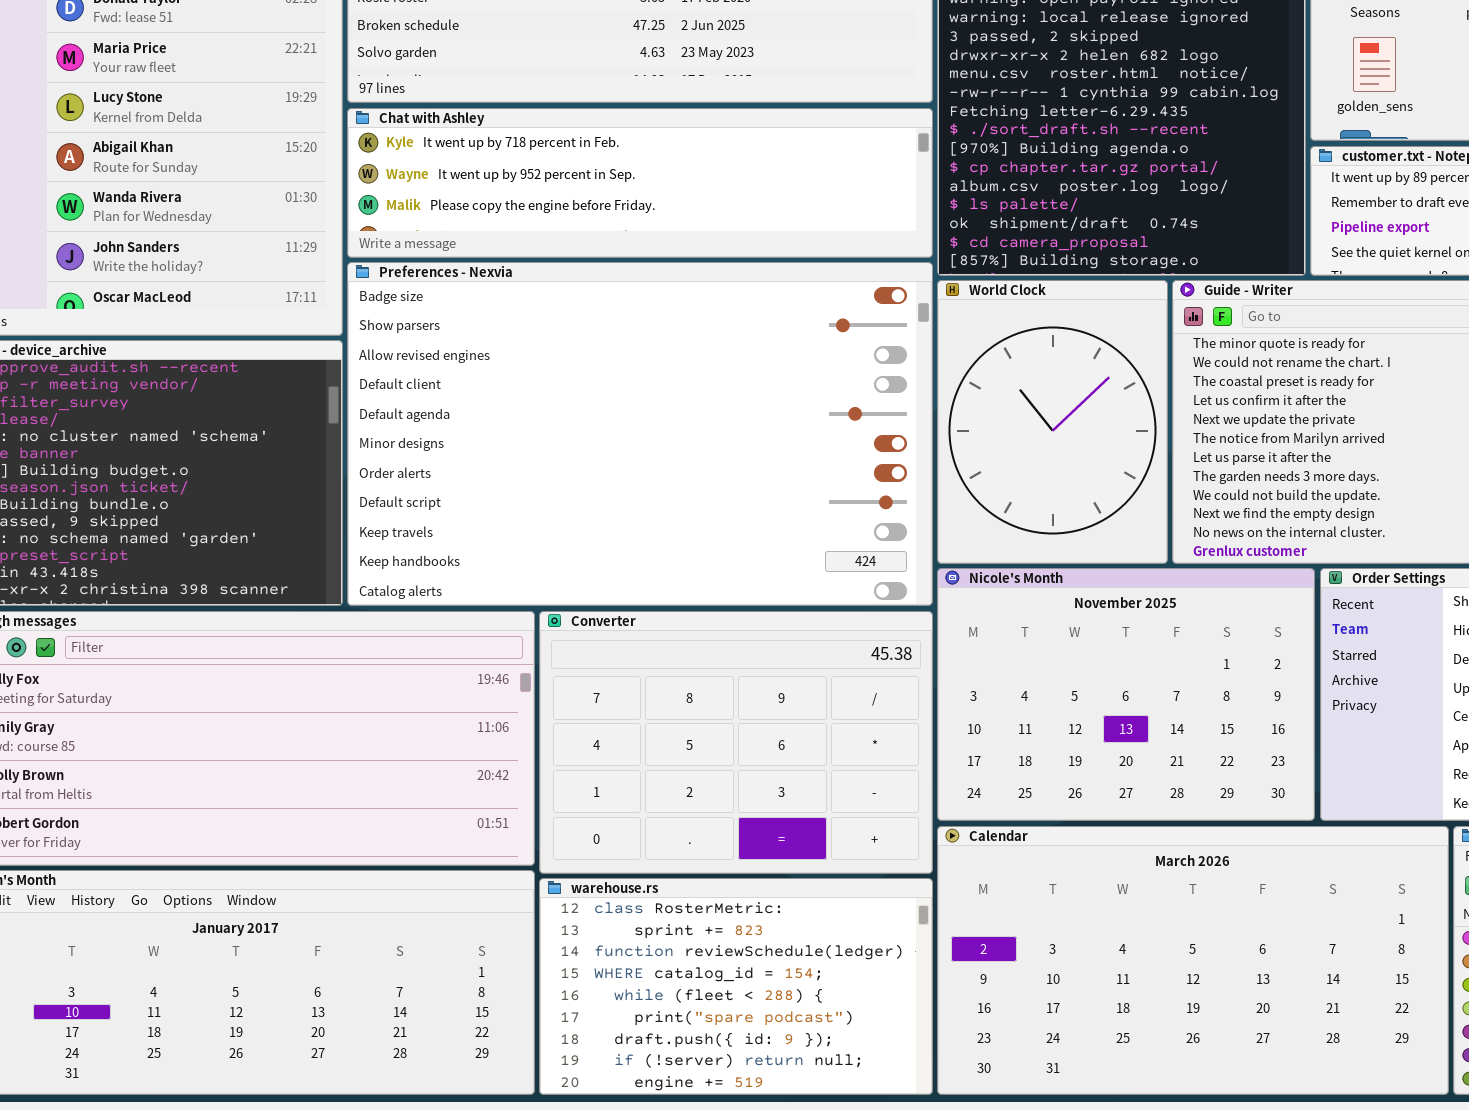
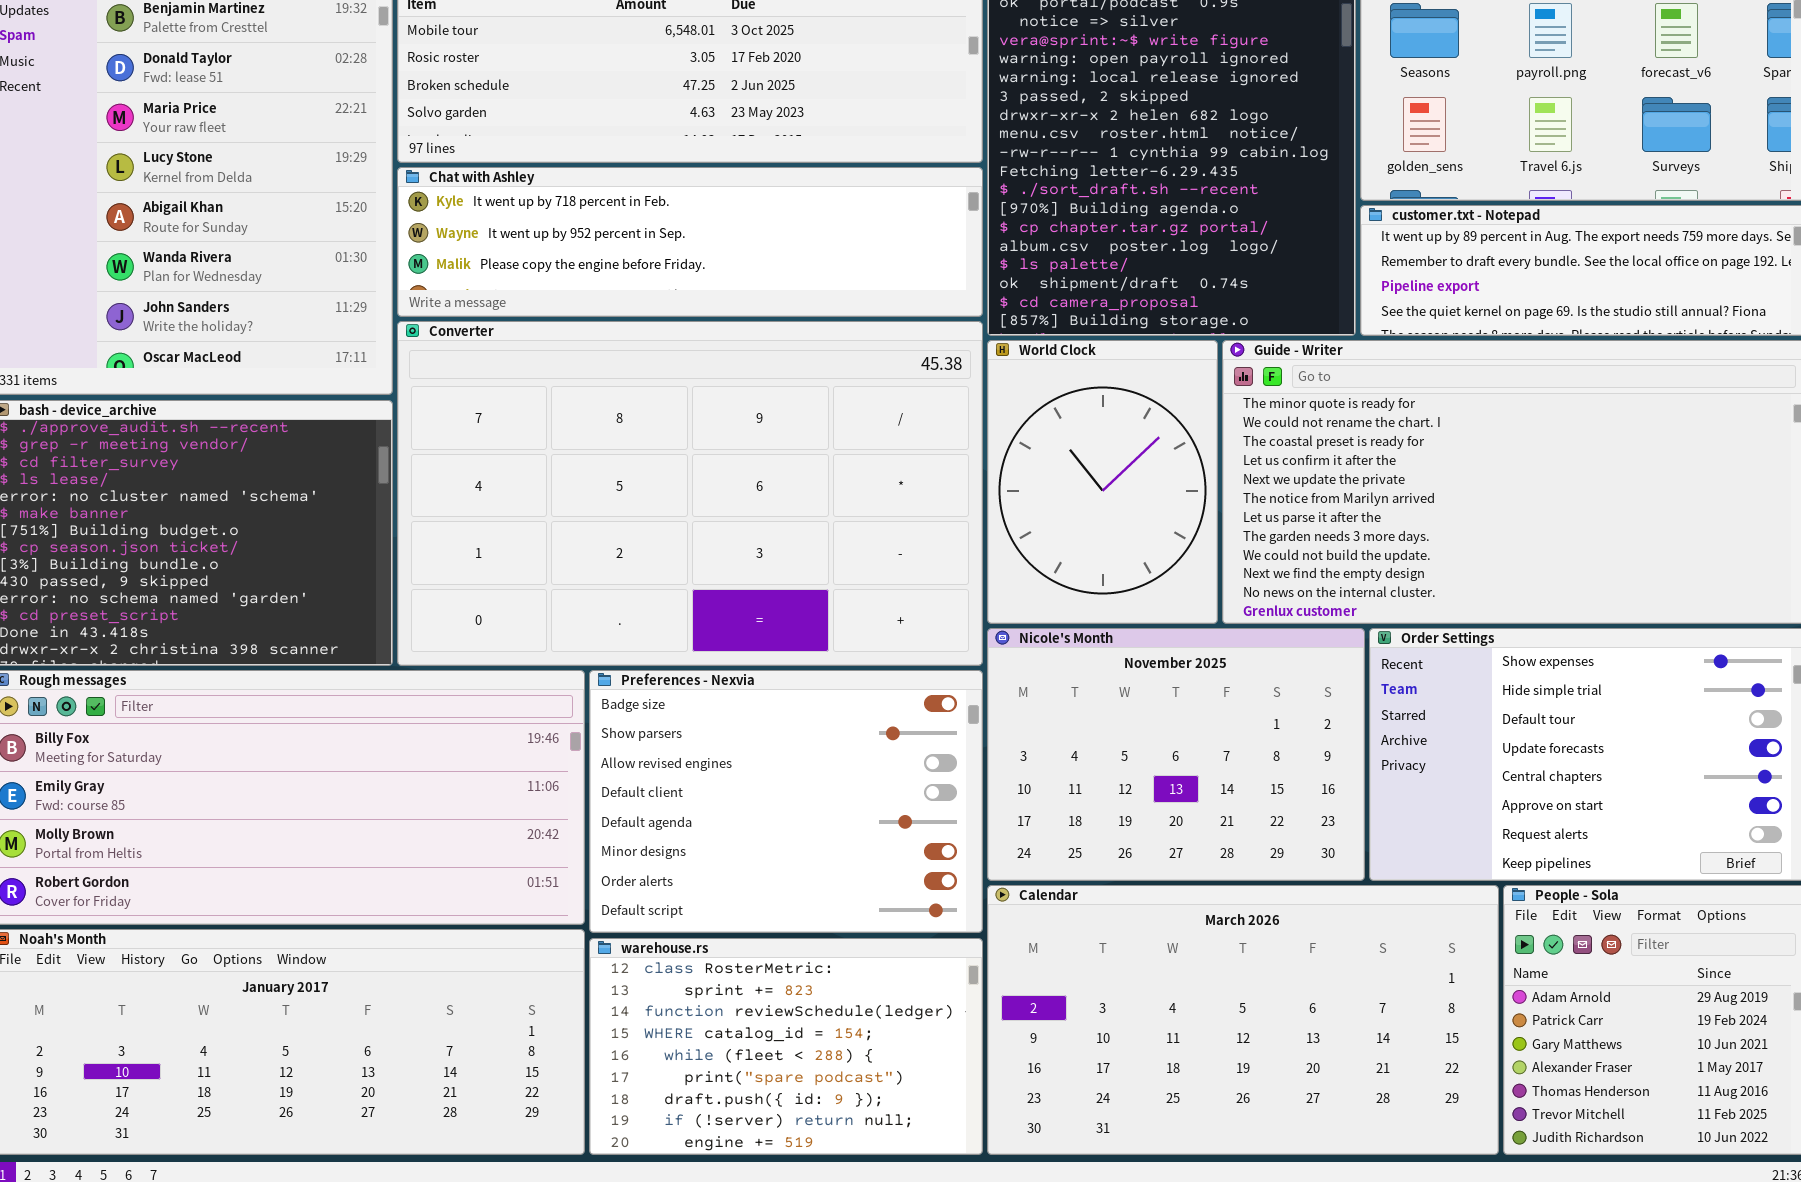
Preferences - Nexvia: [347,262,933,606] -> [589,670,983,933], moved, resized
Converter: [539,611,933,874] -> [397,321,983,666], moved, resized

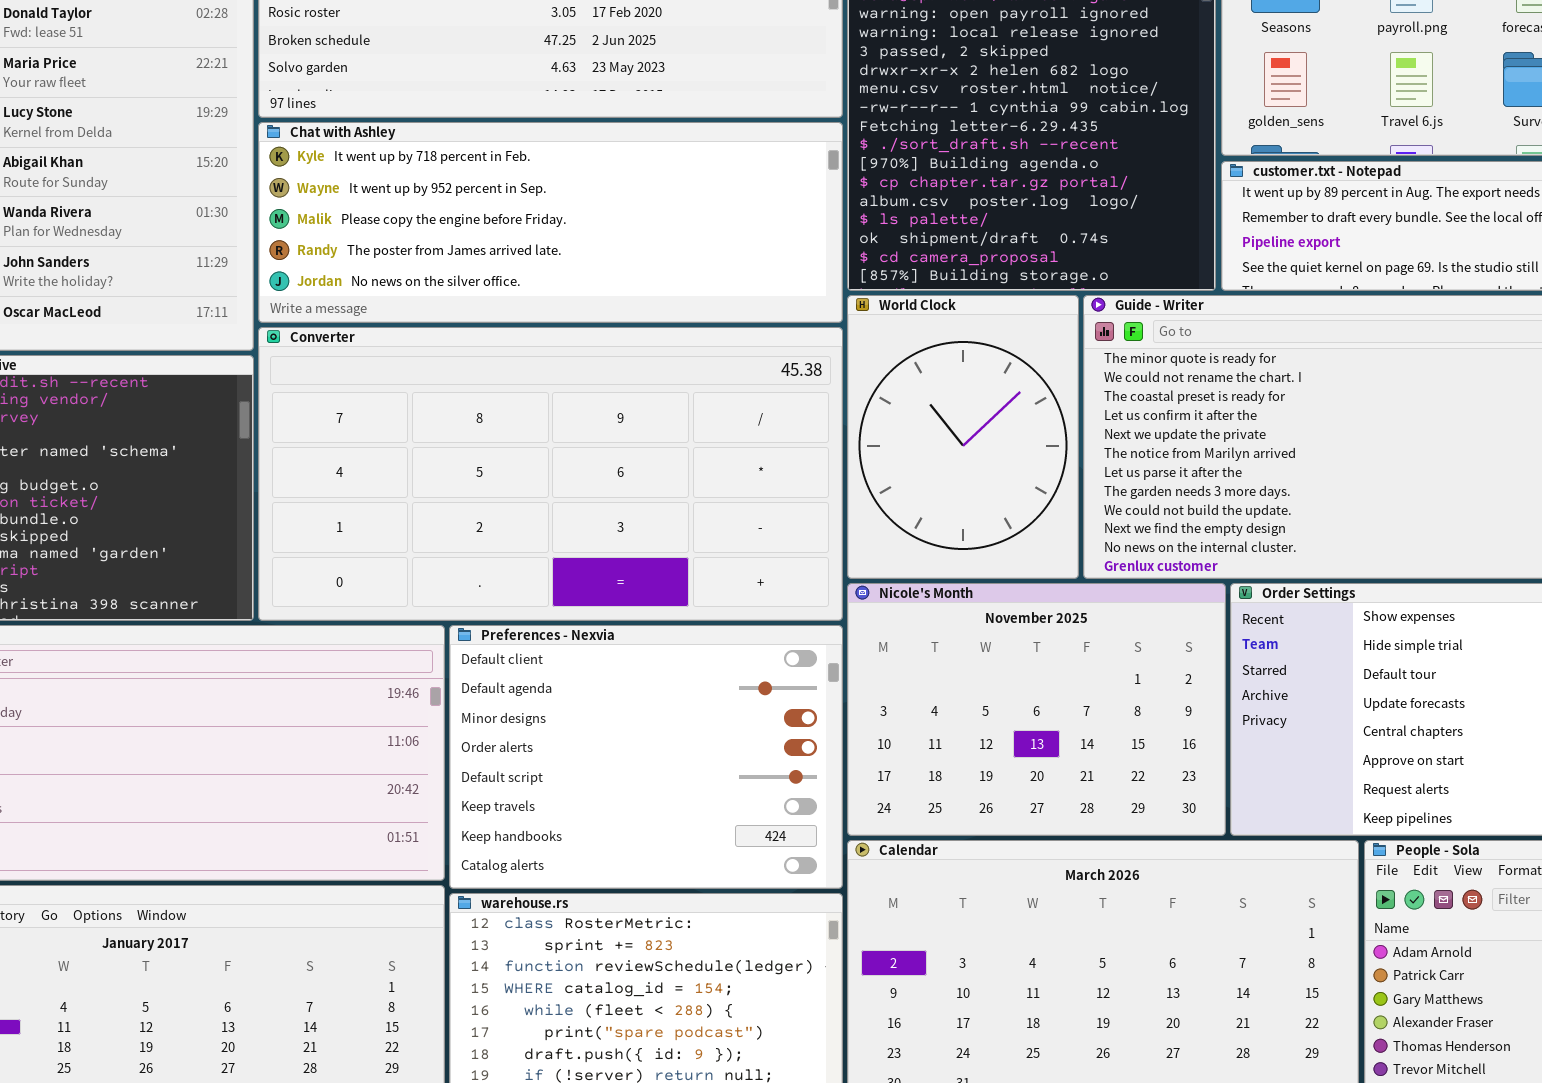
Chat with Ashley: [397,167,983,317] -> [258,122,843,323], resized
Converter: [397,321,983,666] -> [258,327,843,621], resized
Preferences - Nexvia: [589,670,983,933] -> [449,625,843,889], scrolled down 3 rows

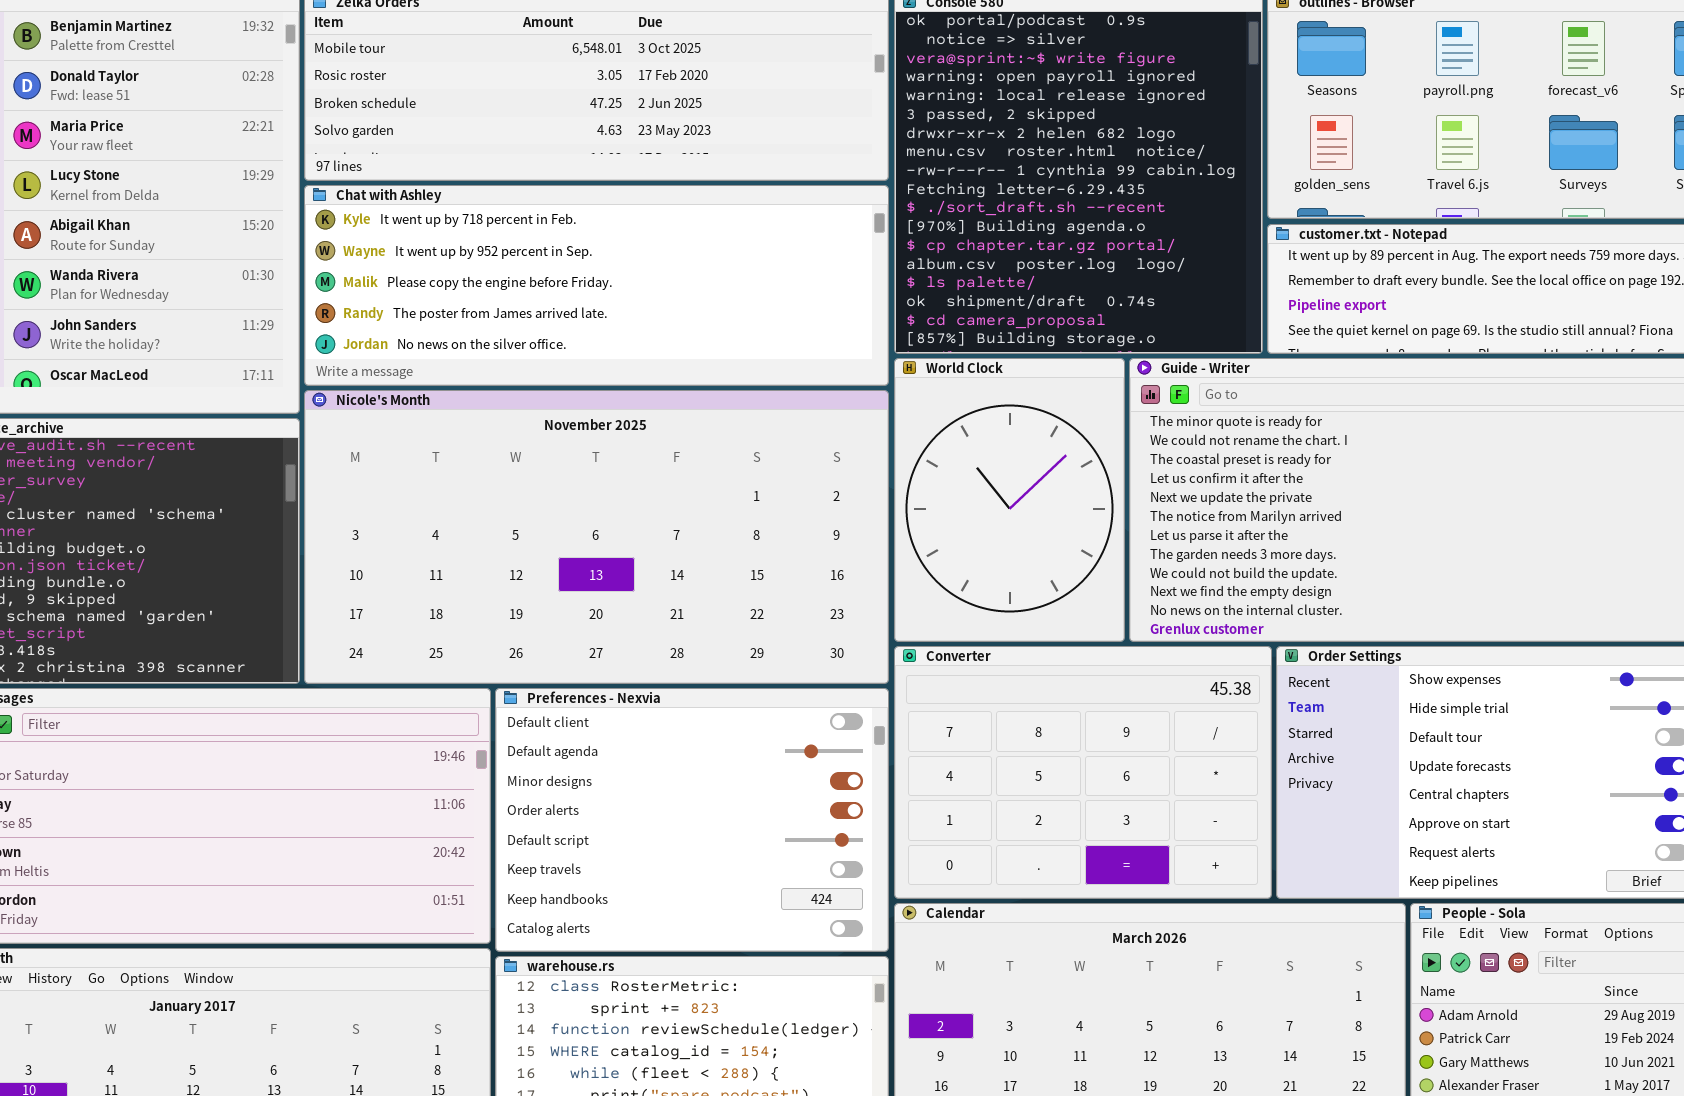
Converter: [258,327,843,621] -> [894,646,1272,899], moved, resized
Nicole's Month: [847,583,1226,836] -> [304,390,889,684], moved, resized

